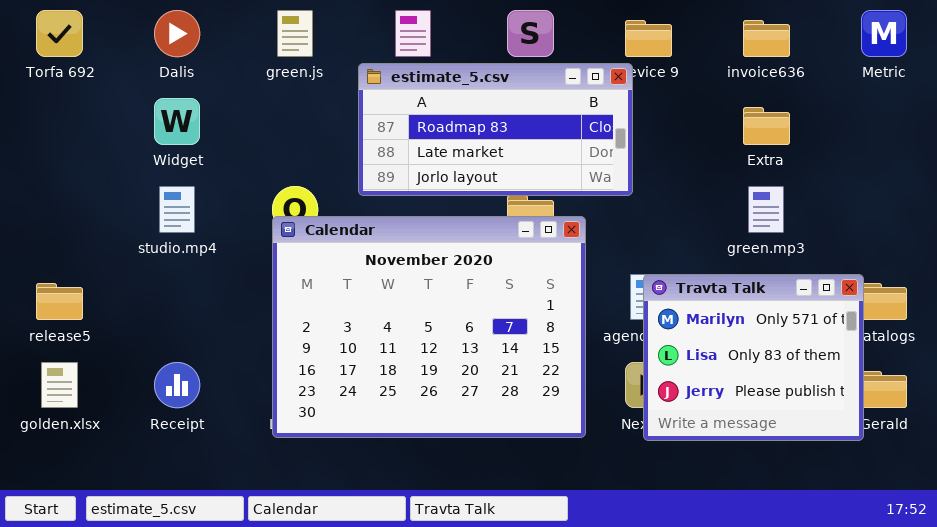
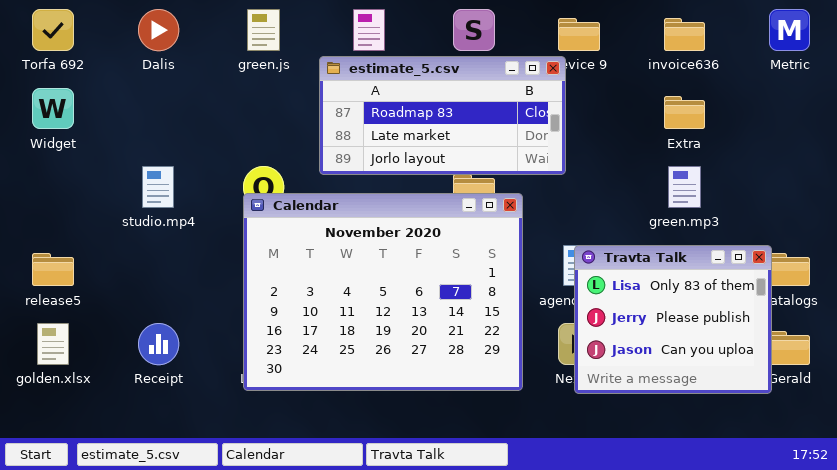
Widget: [154,98,200,145] -> [32,88,74,129], moved
Travta Talk: [643,274,864,441] -> [574,245,772,394], scrolled down 1 row

